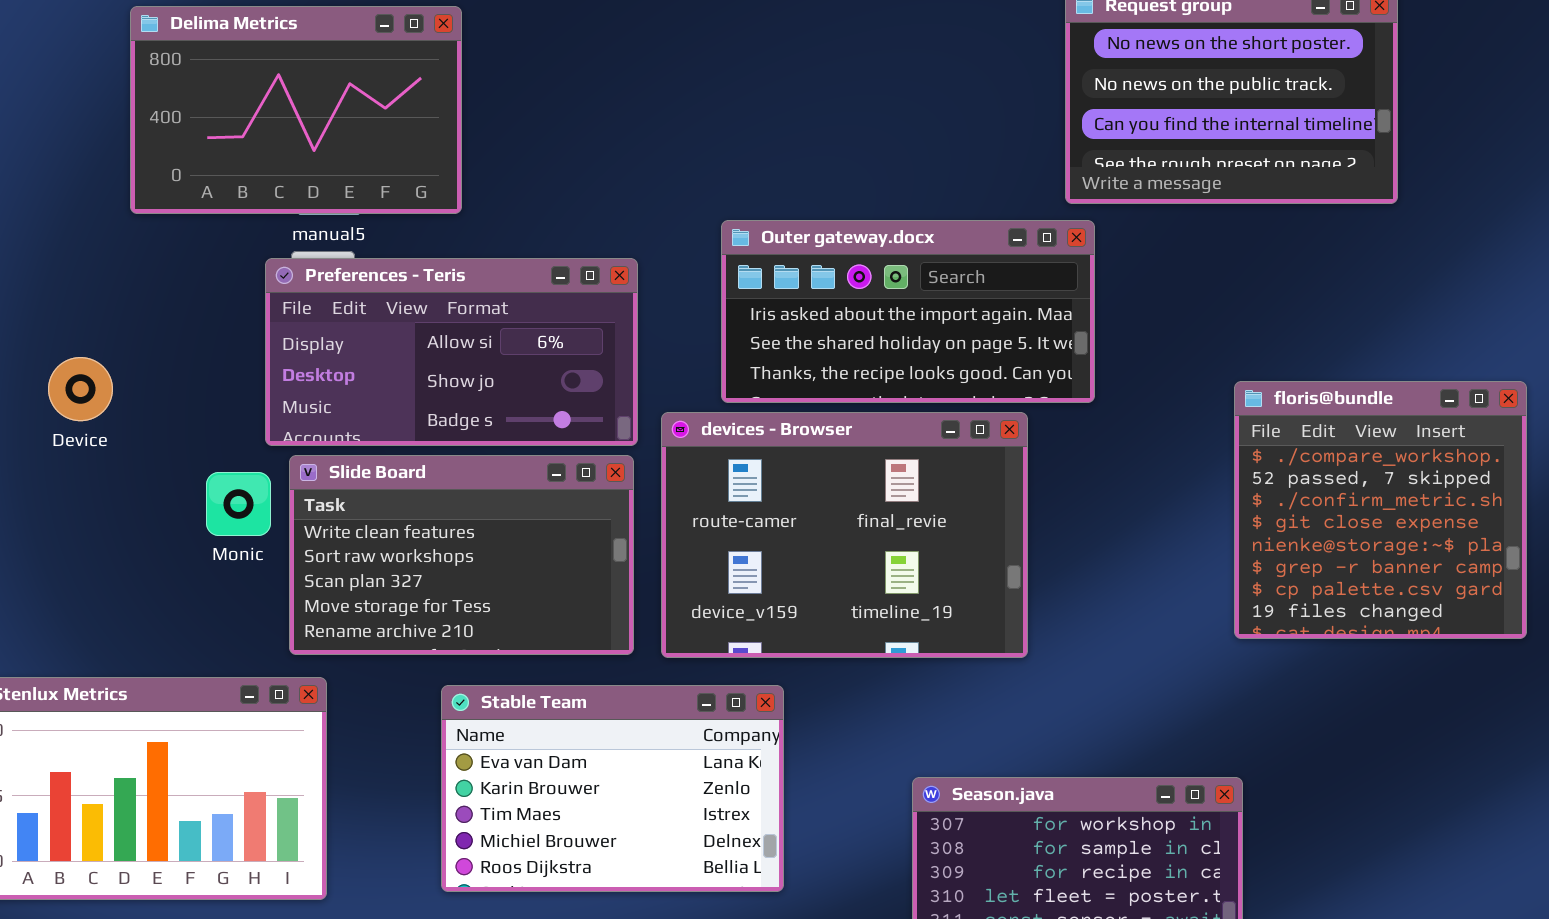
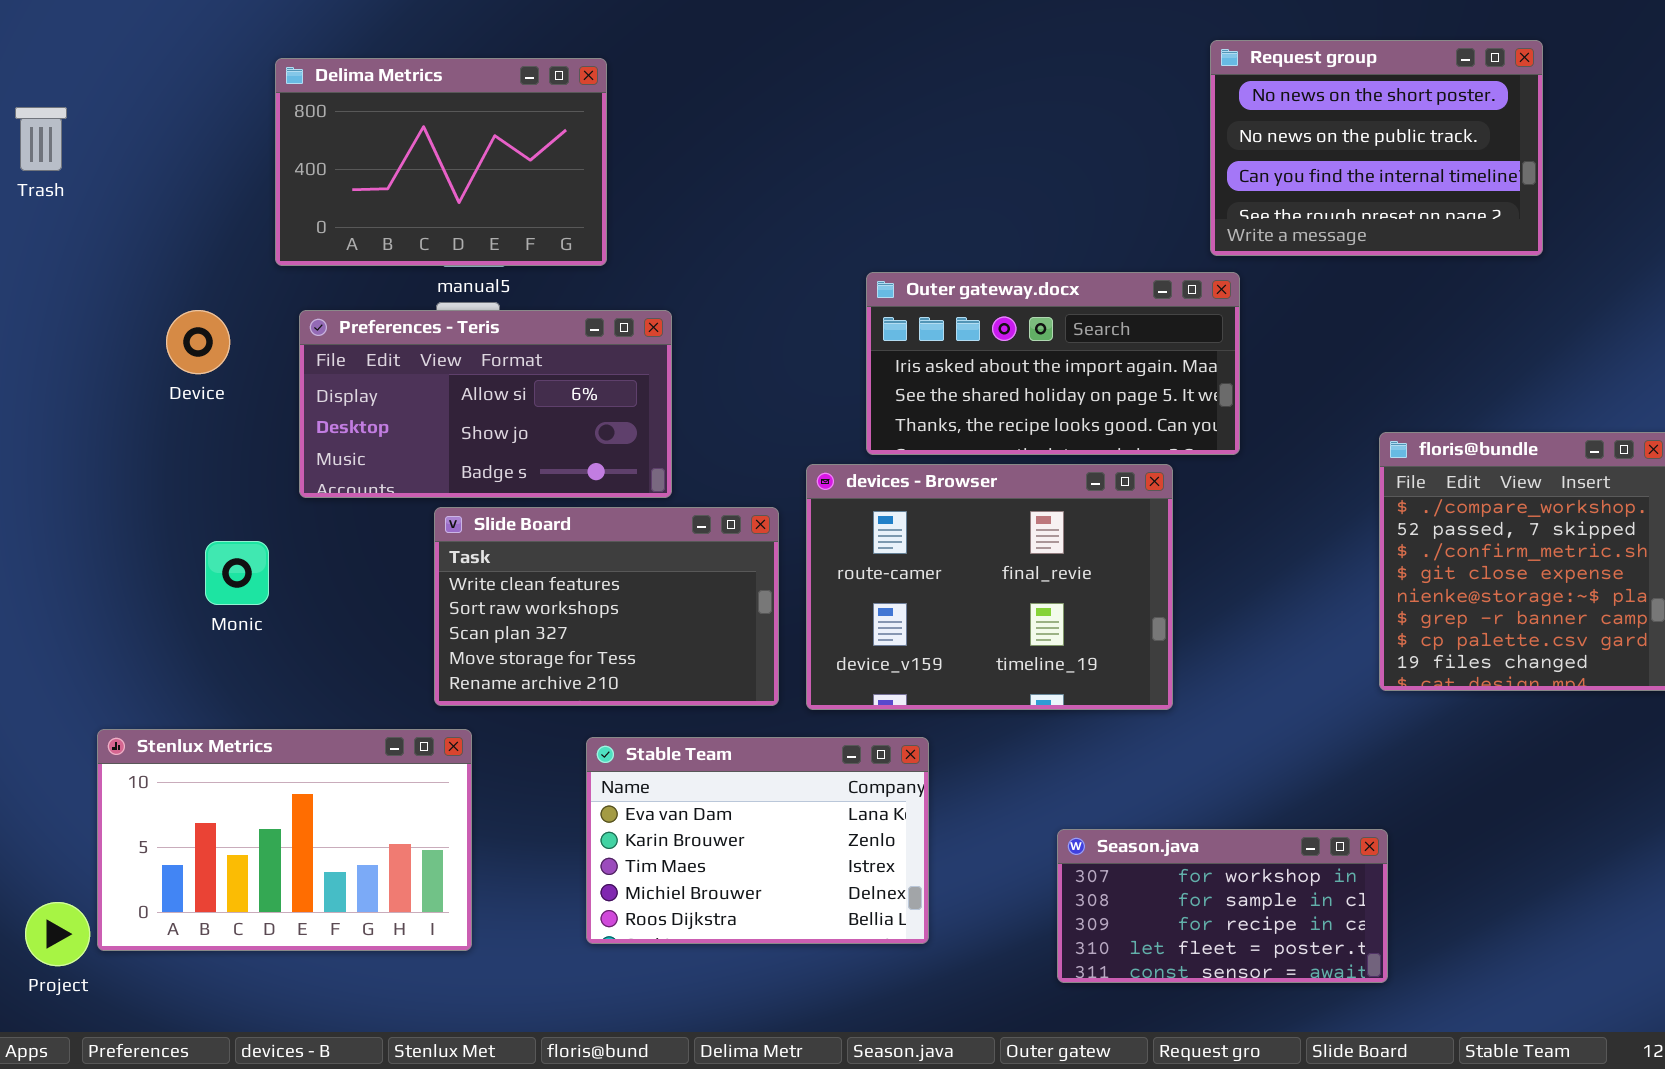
Preferences - Teris: [265,258,638,446] -> [299,310,672,498], moved
Device: [48,357,113,421] -> [166,310,230,374], moved
Monic: [206,472,271,536] -> [205,541,269,605], moved

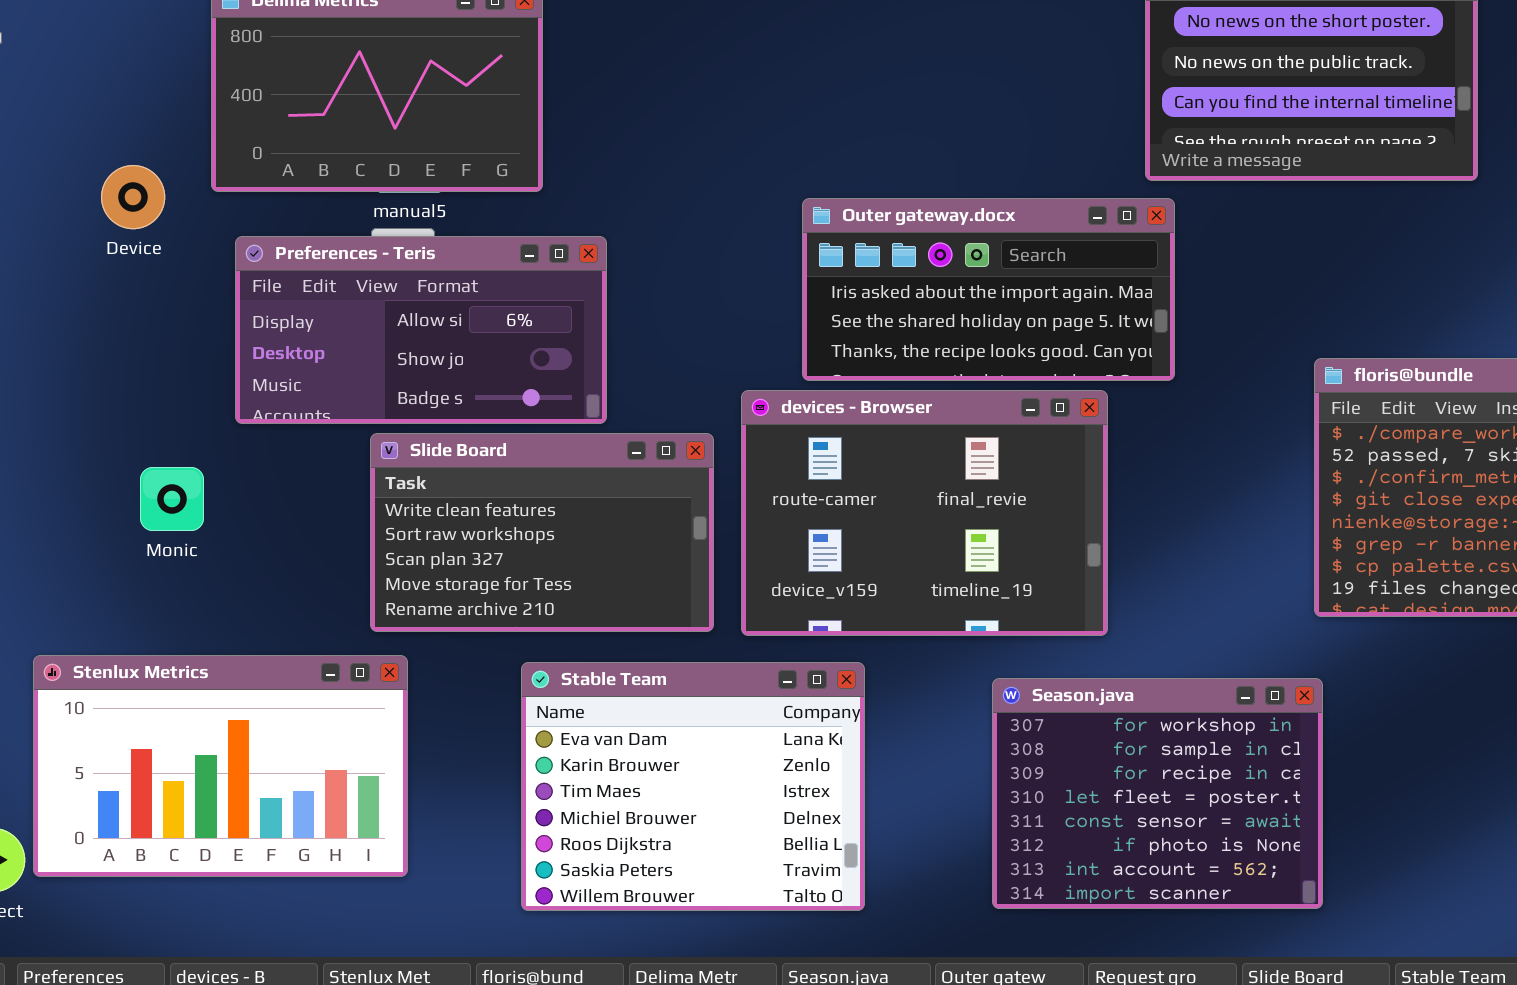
Device: [166,310,230,374] -> [101,165,165,229], moved
Stable Team: [586,737,929,944] -> [521,662,865,911], resized
Season.java: [1057,829,1388,983] -> [992,678,1323,909], resized

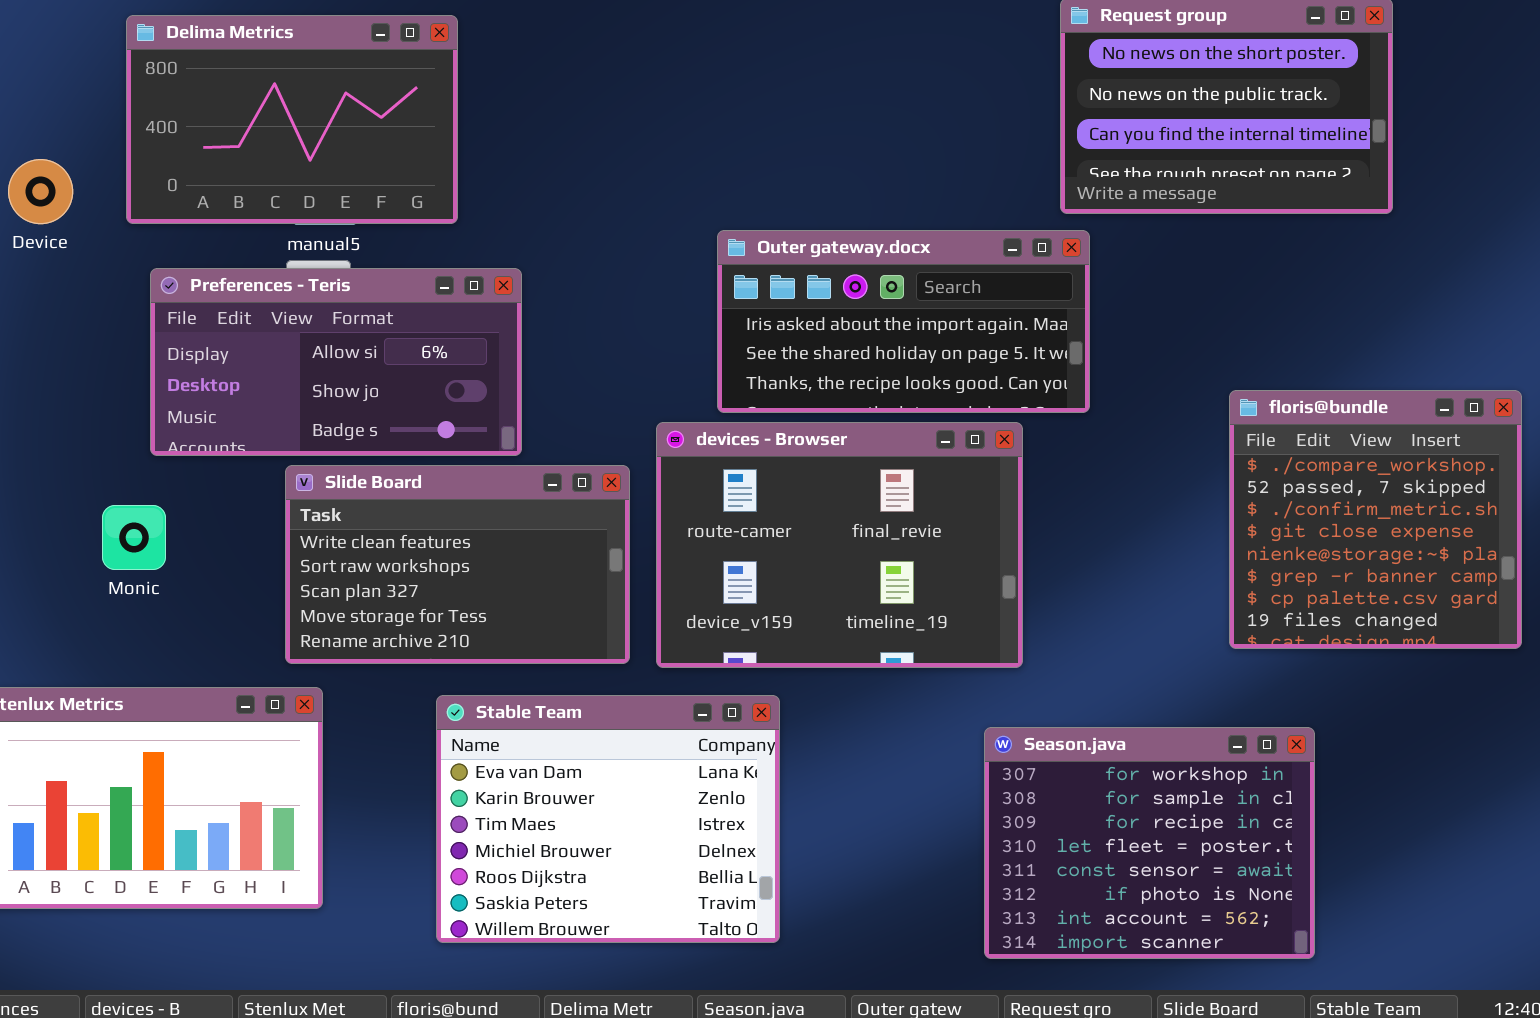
Device: [101,165,165,229] -> [8,159,73,224], moved
Monic: [140,467,204,531] -> [102,505,166,570], moved
Season.java: [992,678,1323,909] -> [984,727,1315,959], moved

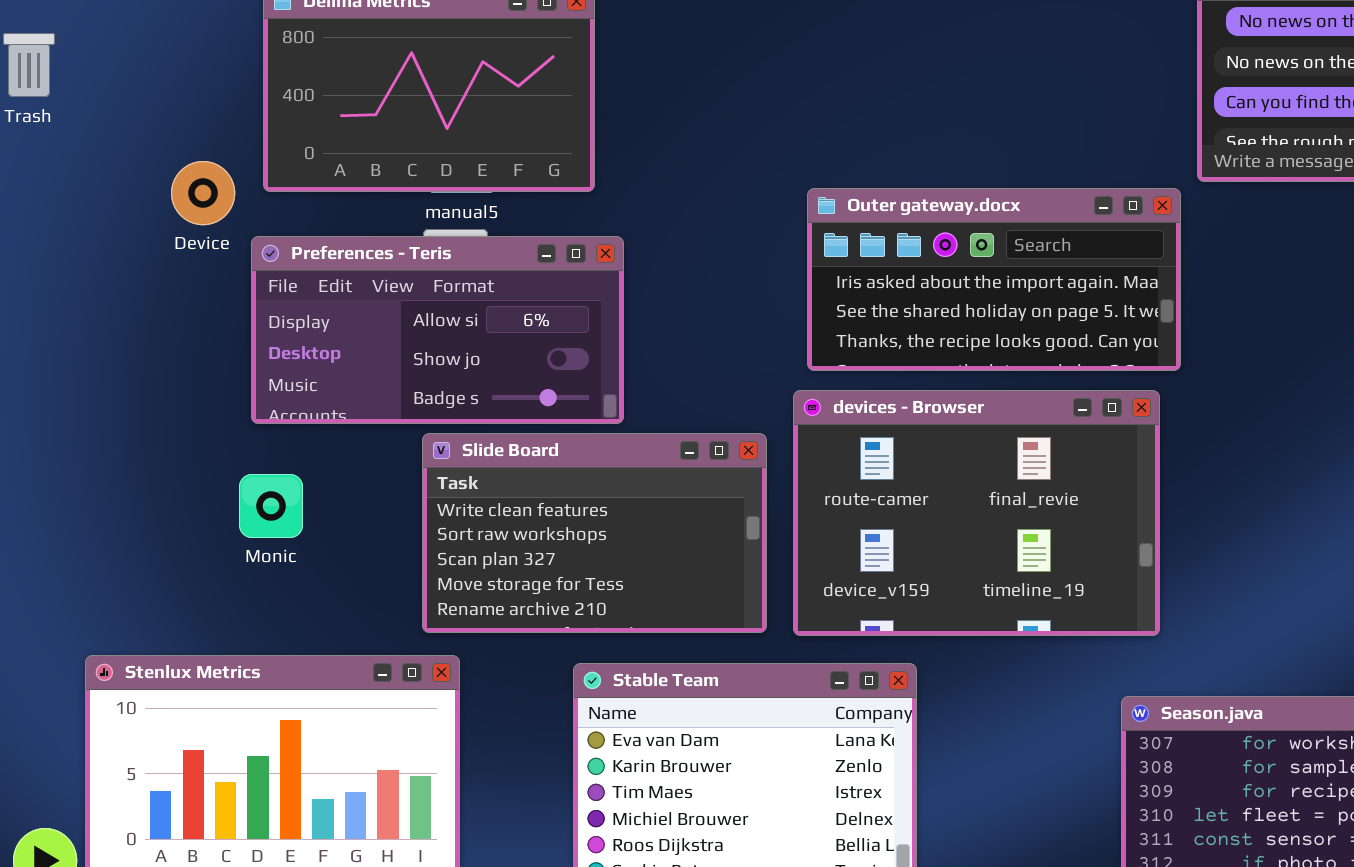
Device: [8,159,73,224] -> [171,161,235,225], moved
Outer gateway.docx: [717,230,1090,413] -> [807,188,1181,371], moved
Preferences - Teris: [150,268,522,456] -> [251,236,624,424], moved

